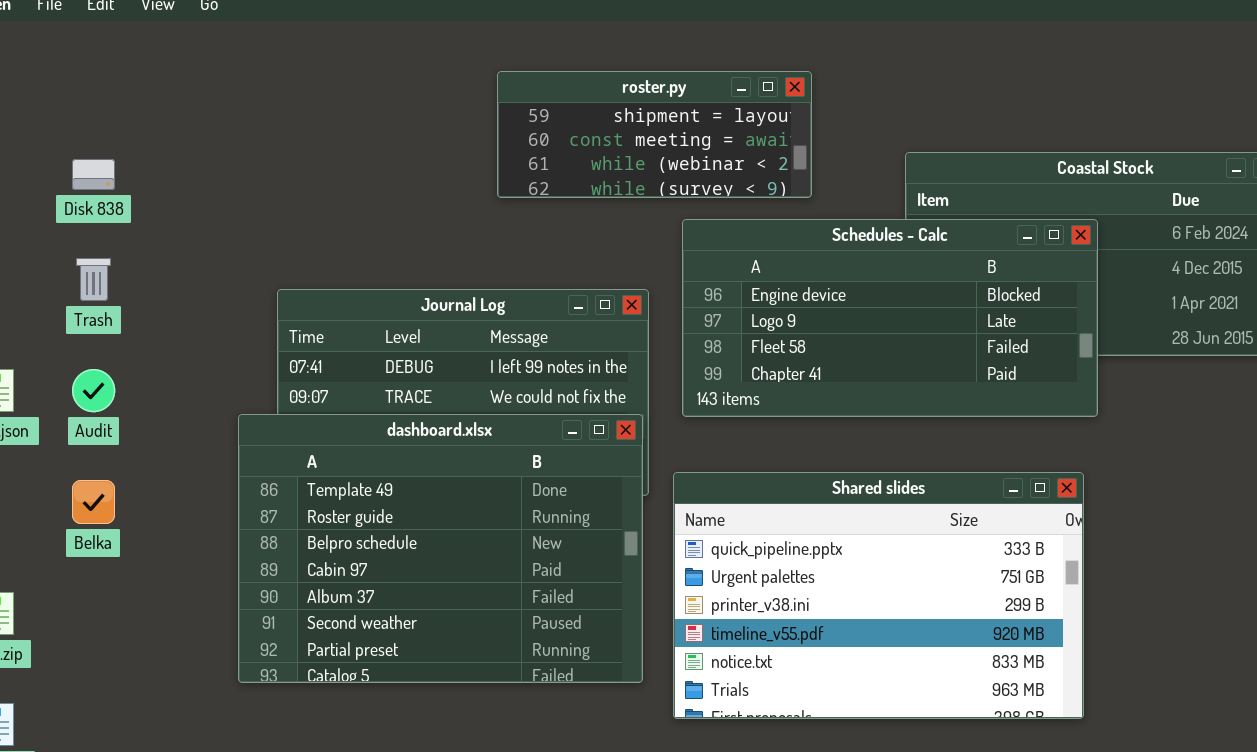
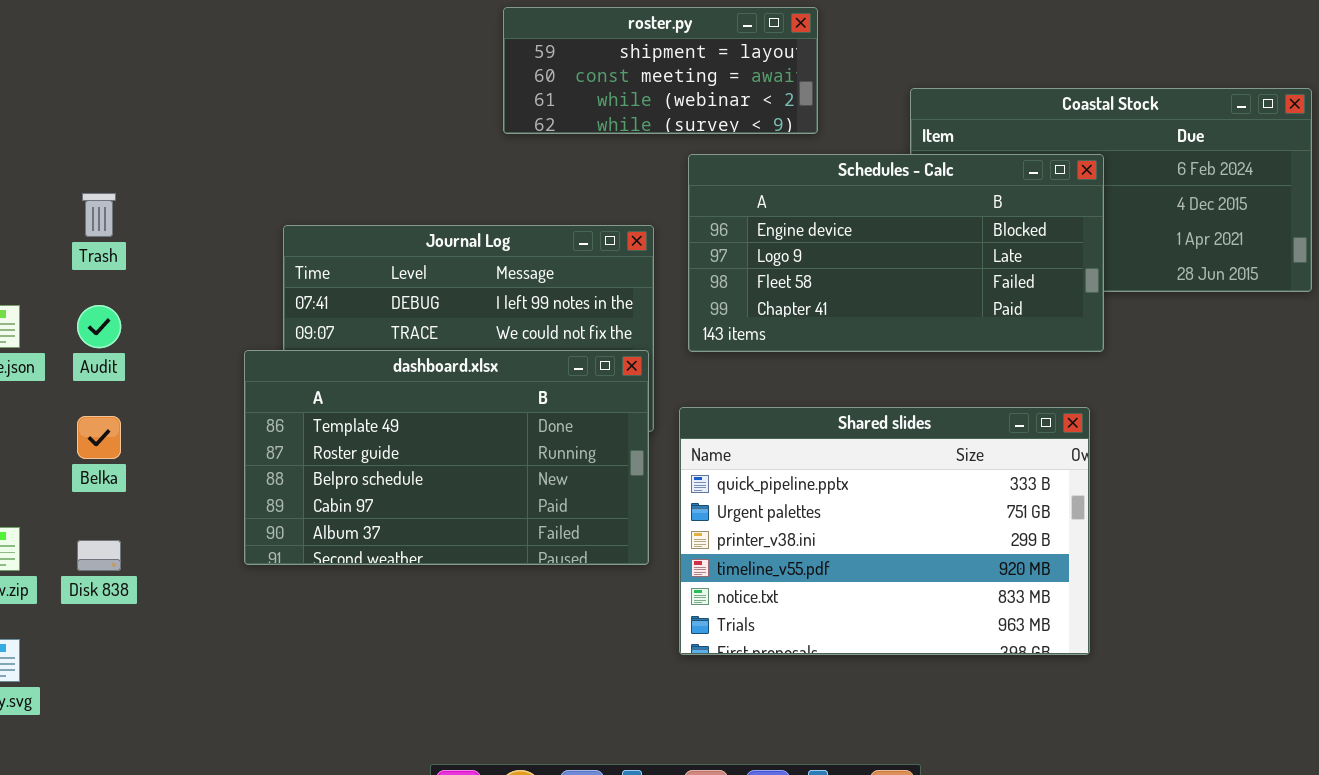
Disk 838: [72,159,115,190] -> [77,540,121,571], moved
dashboard.xlsx: [238,414,643,683] -> [244,350,649,565], resized

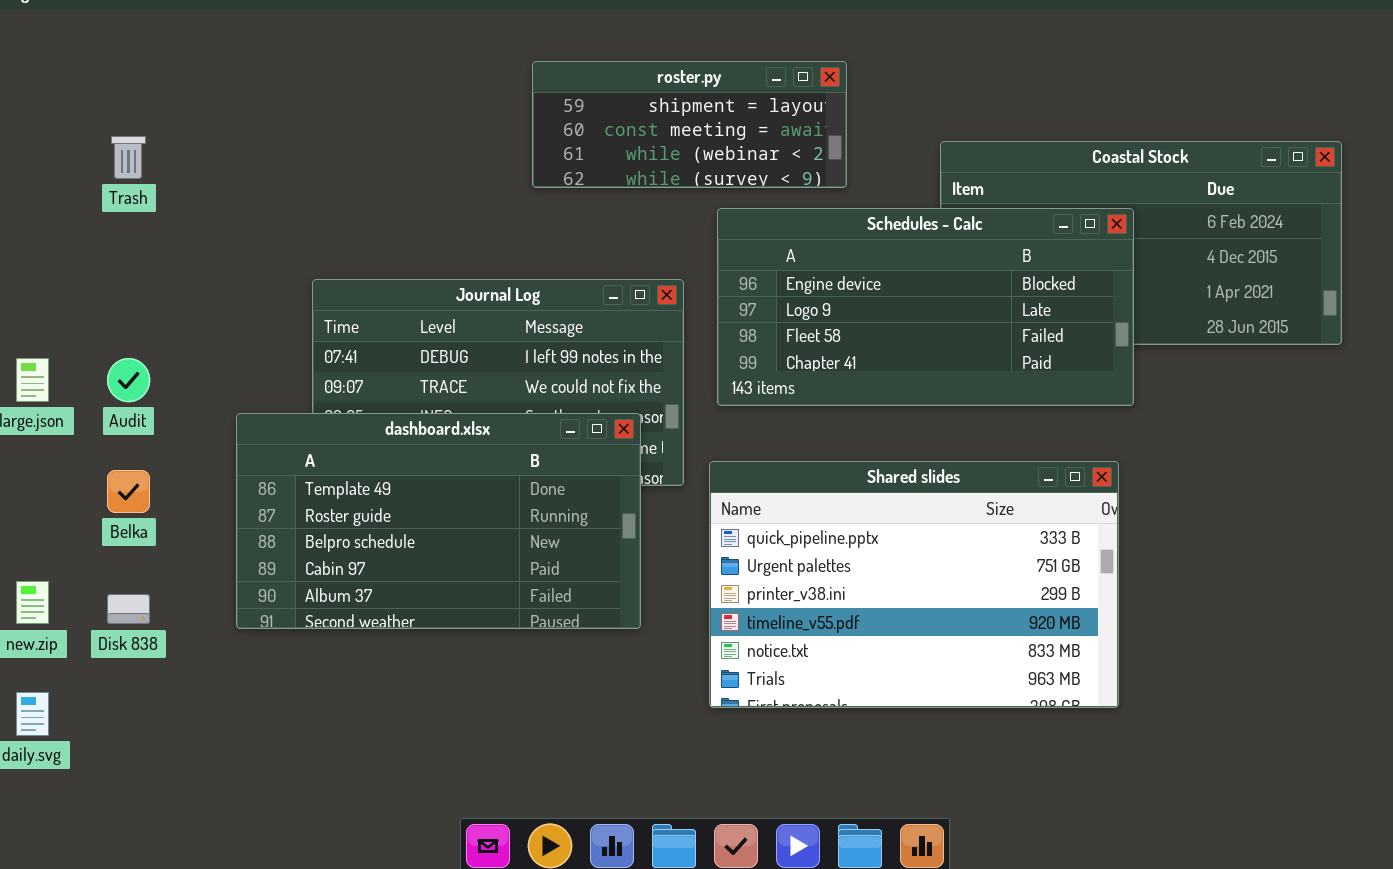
Trash: [82,193,116,237] -> [111,136,146,179], moved
dashboard.xlsx: [244,350,649,565] -> [236,413,641,629], moved

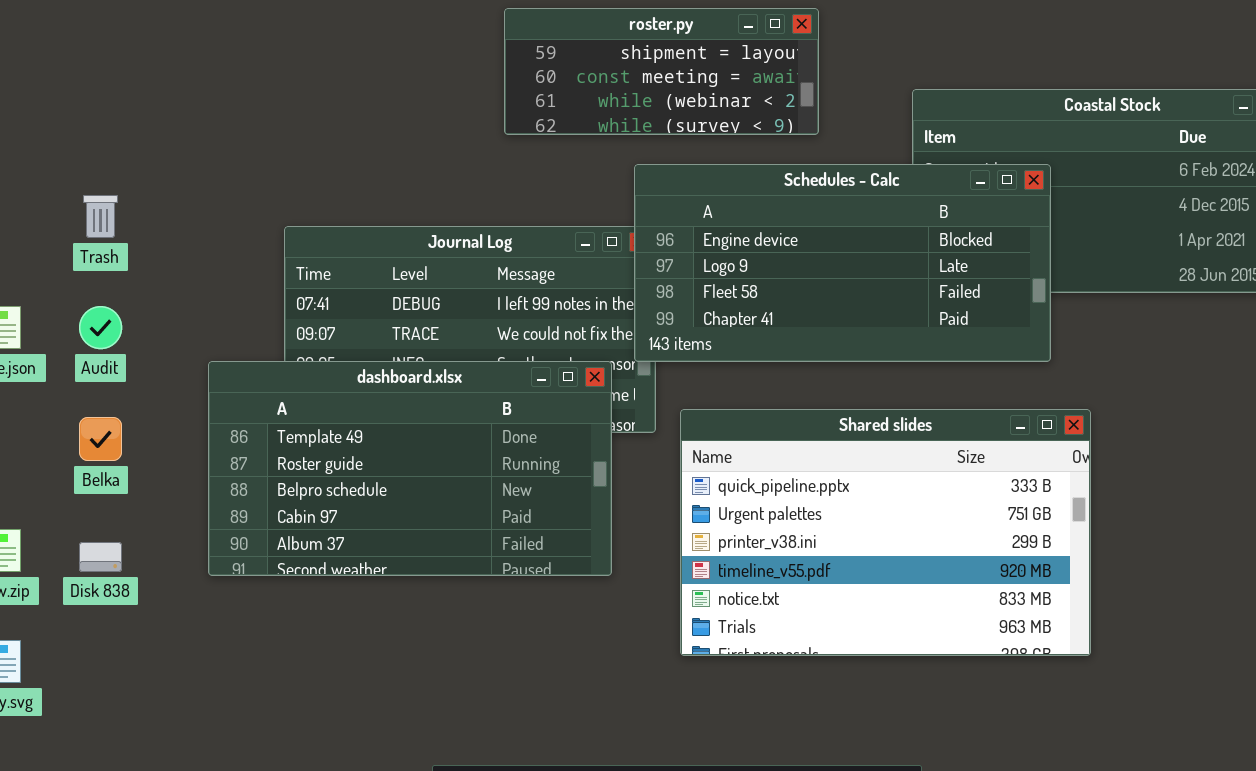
Trash: [111,136,146,179] -> [83,195,118,238], moved
Schedules - Calc: [717,208,1134,406] -> [634,164,1051,362], moved

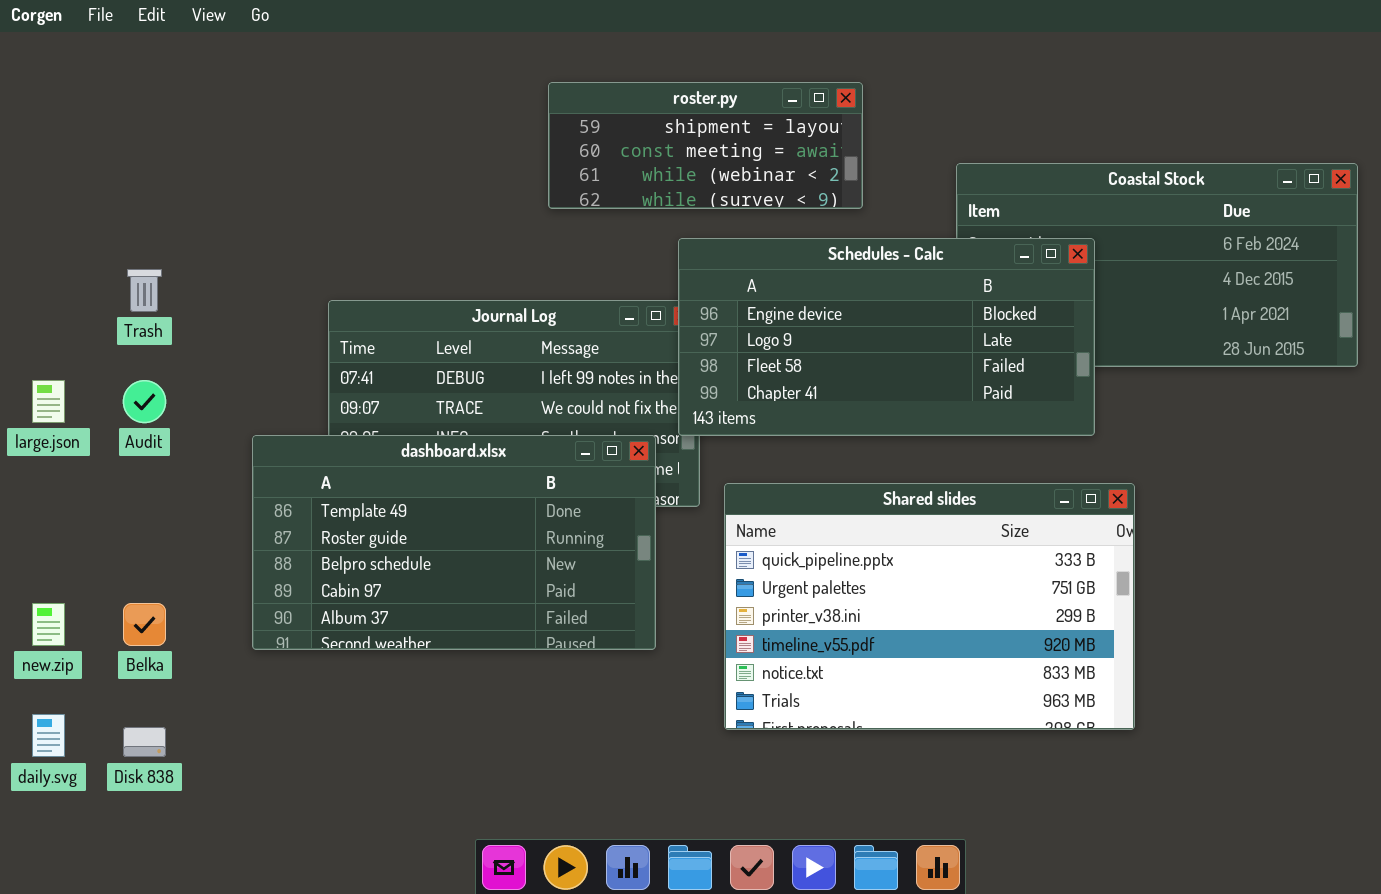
Belka: [79,417,122,461] -> [123,603,166,646], moved
Disk 838: [79,542,122,572] -> [123,727,166,757], moved

